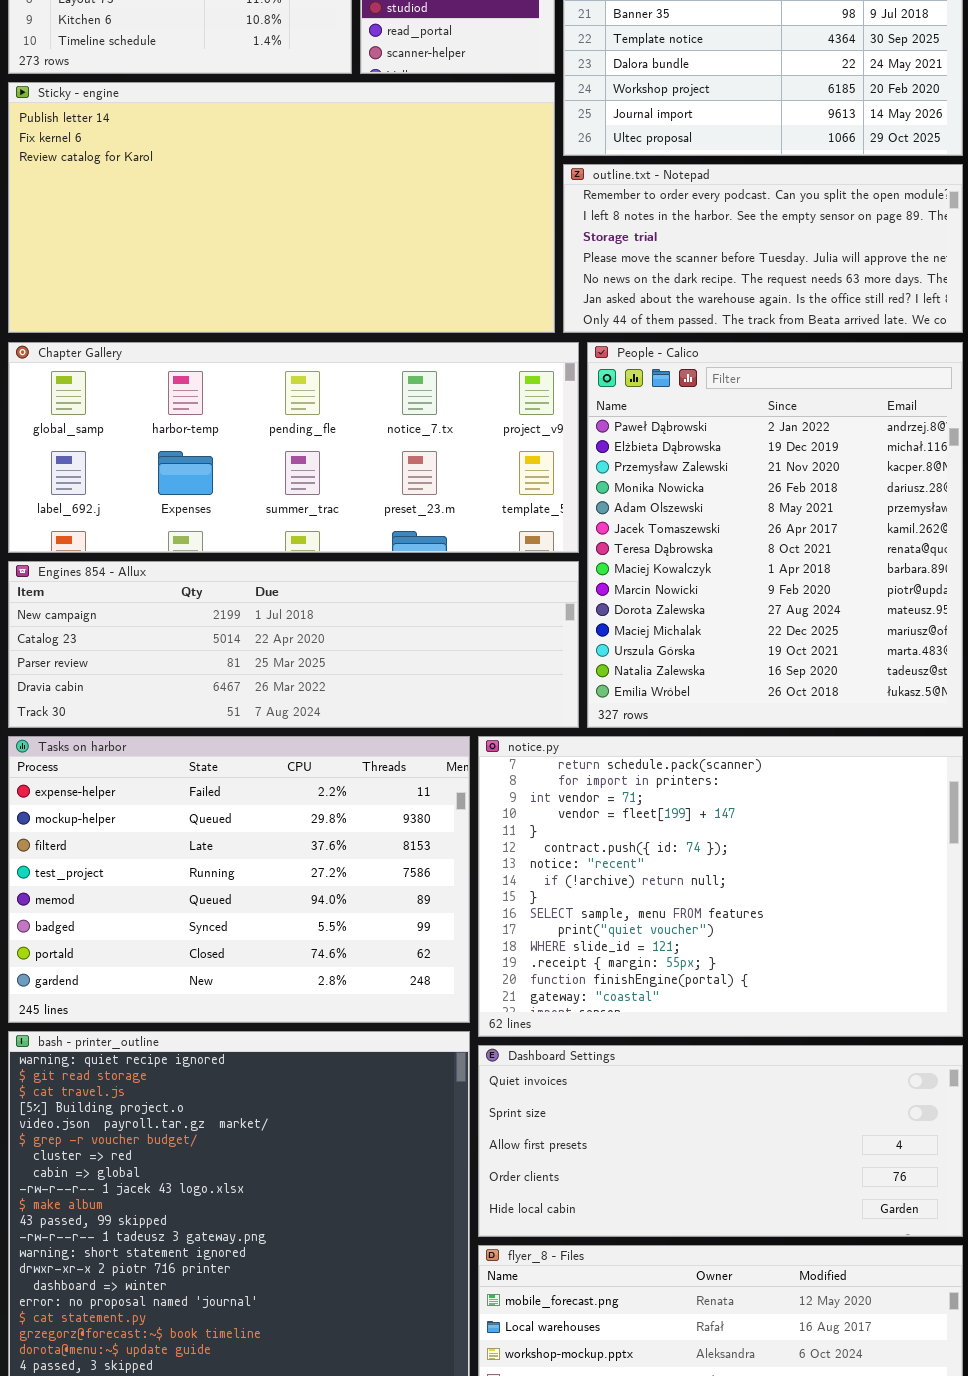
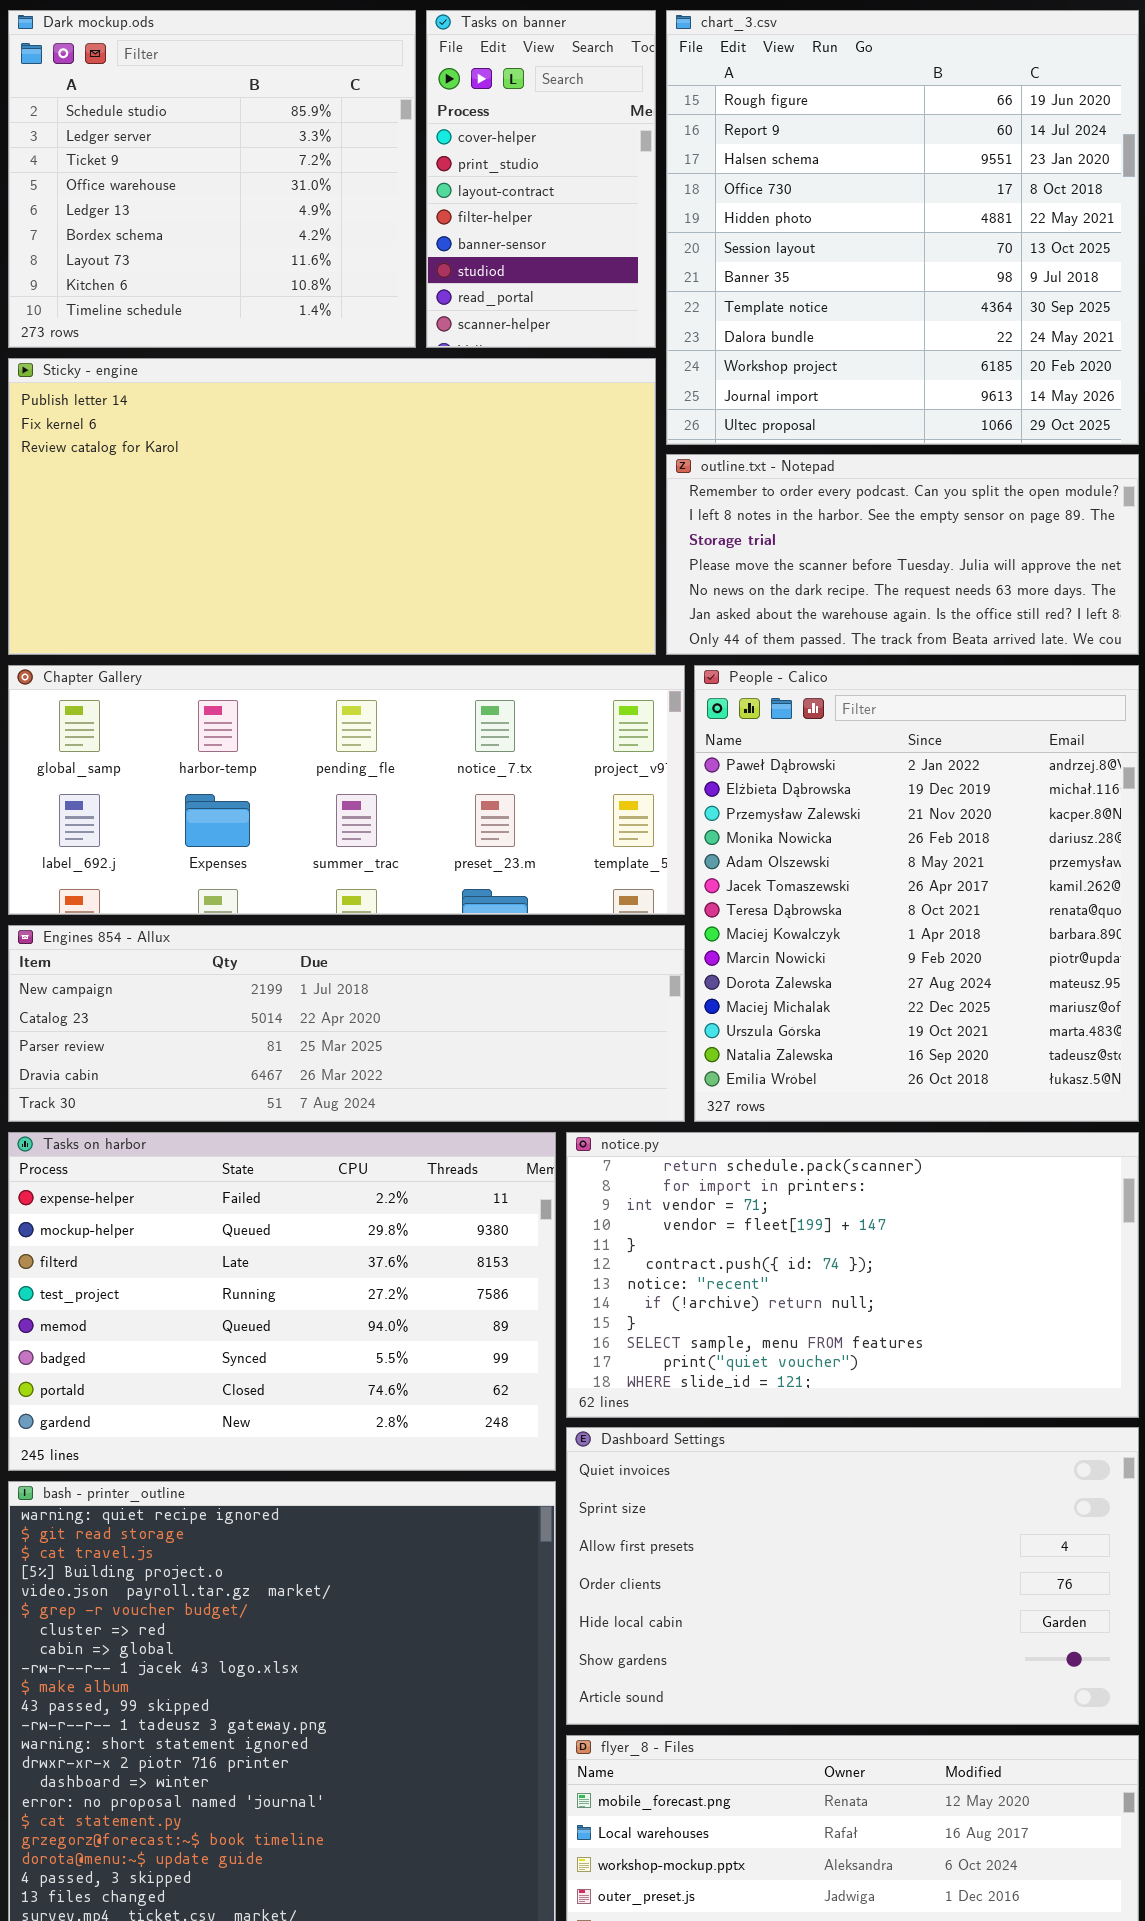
notice.py: [478,736,963,1037] -> [566,1132,1139,1418], resized
Dashboard Settings: [478,1045,963,1237] -> [566,1427,1139,1725], resized

